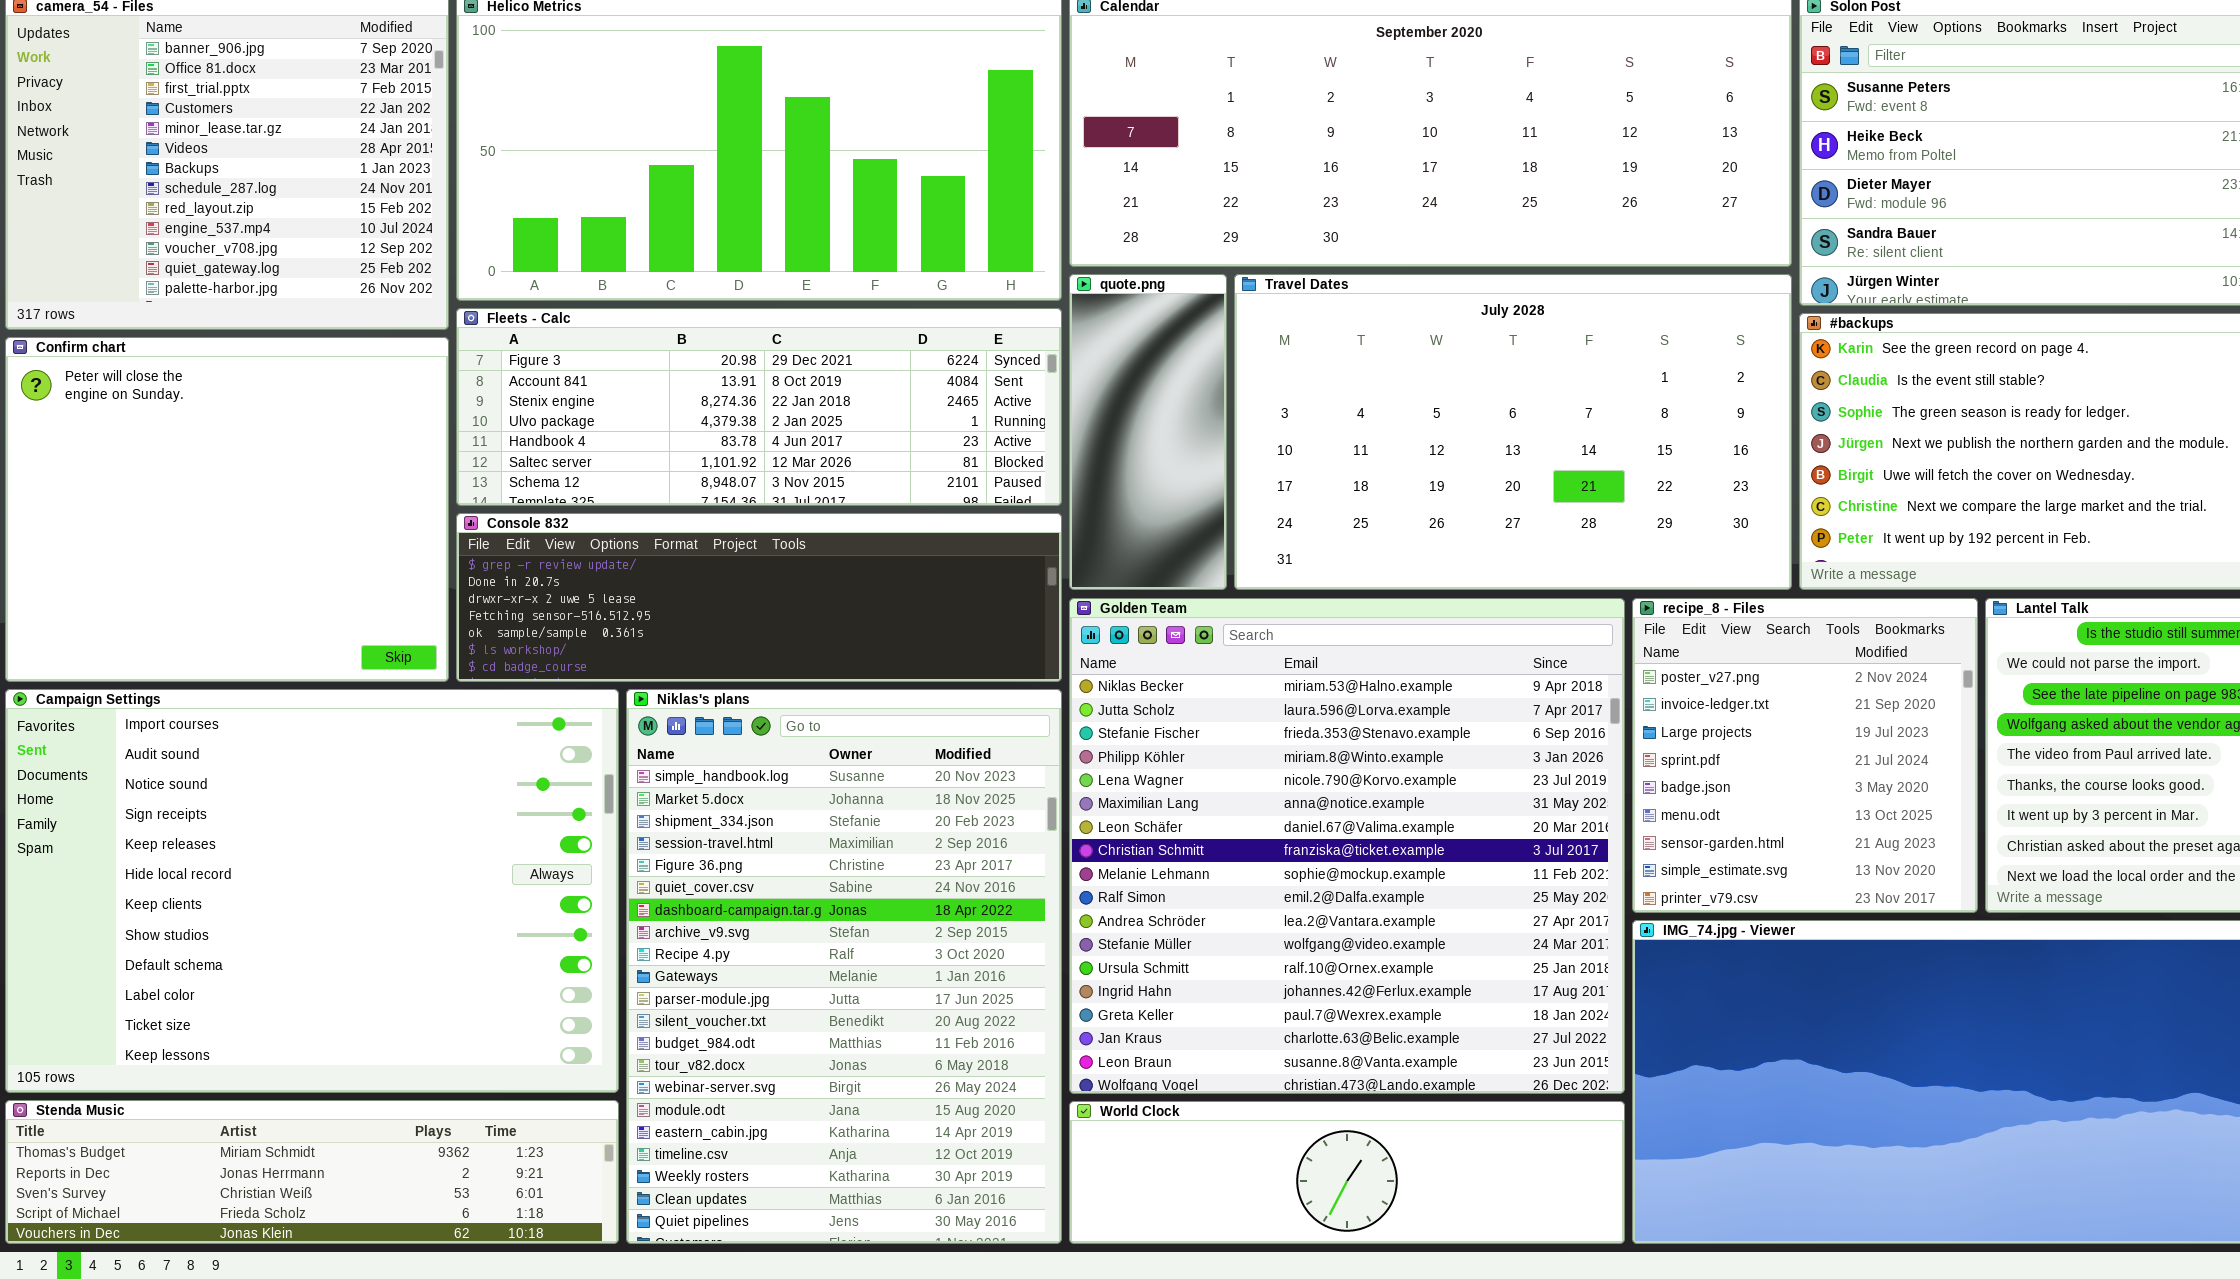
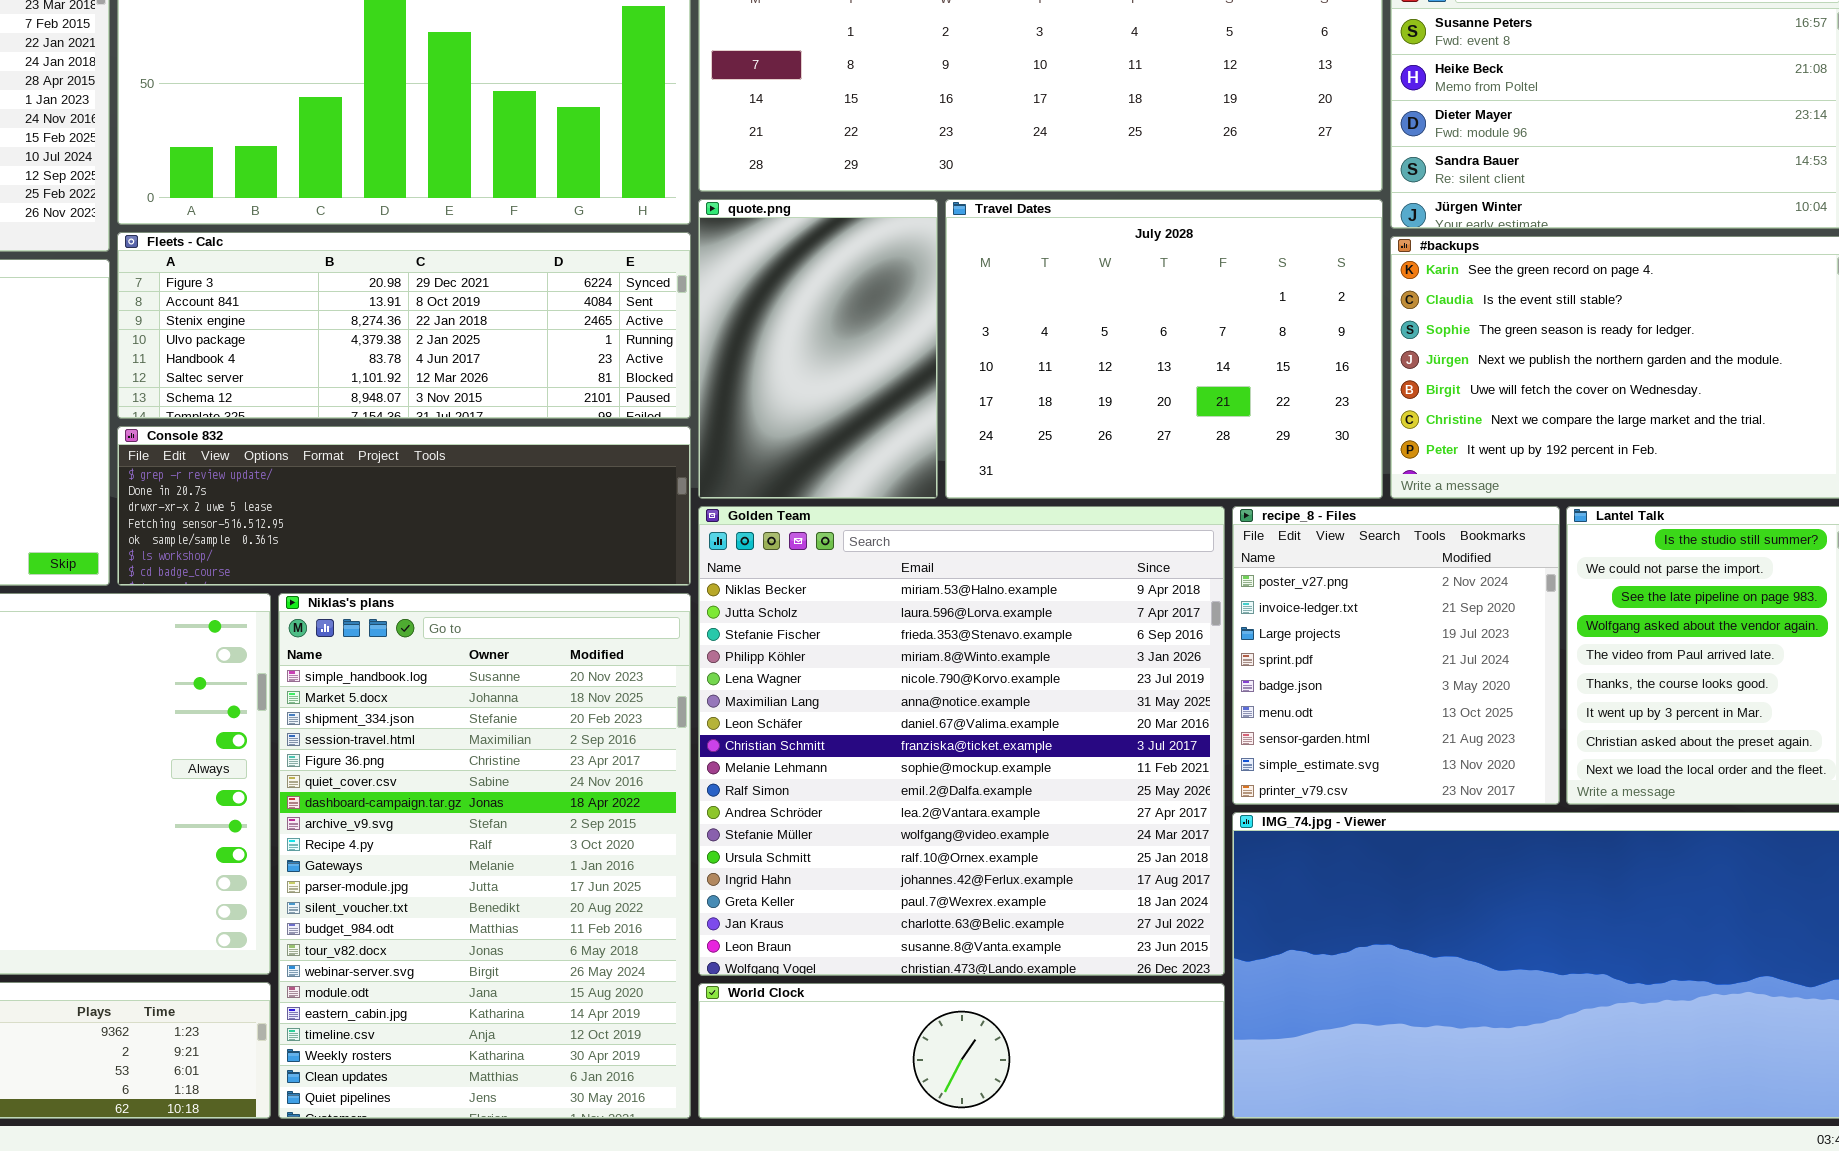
quote.png: [1069,274,1227,590] -> [698,199,938,499], resized
Travel Dates: [1234,274,1792,590] -> [945,199,1383,499], resized

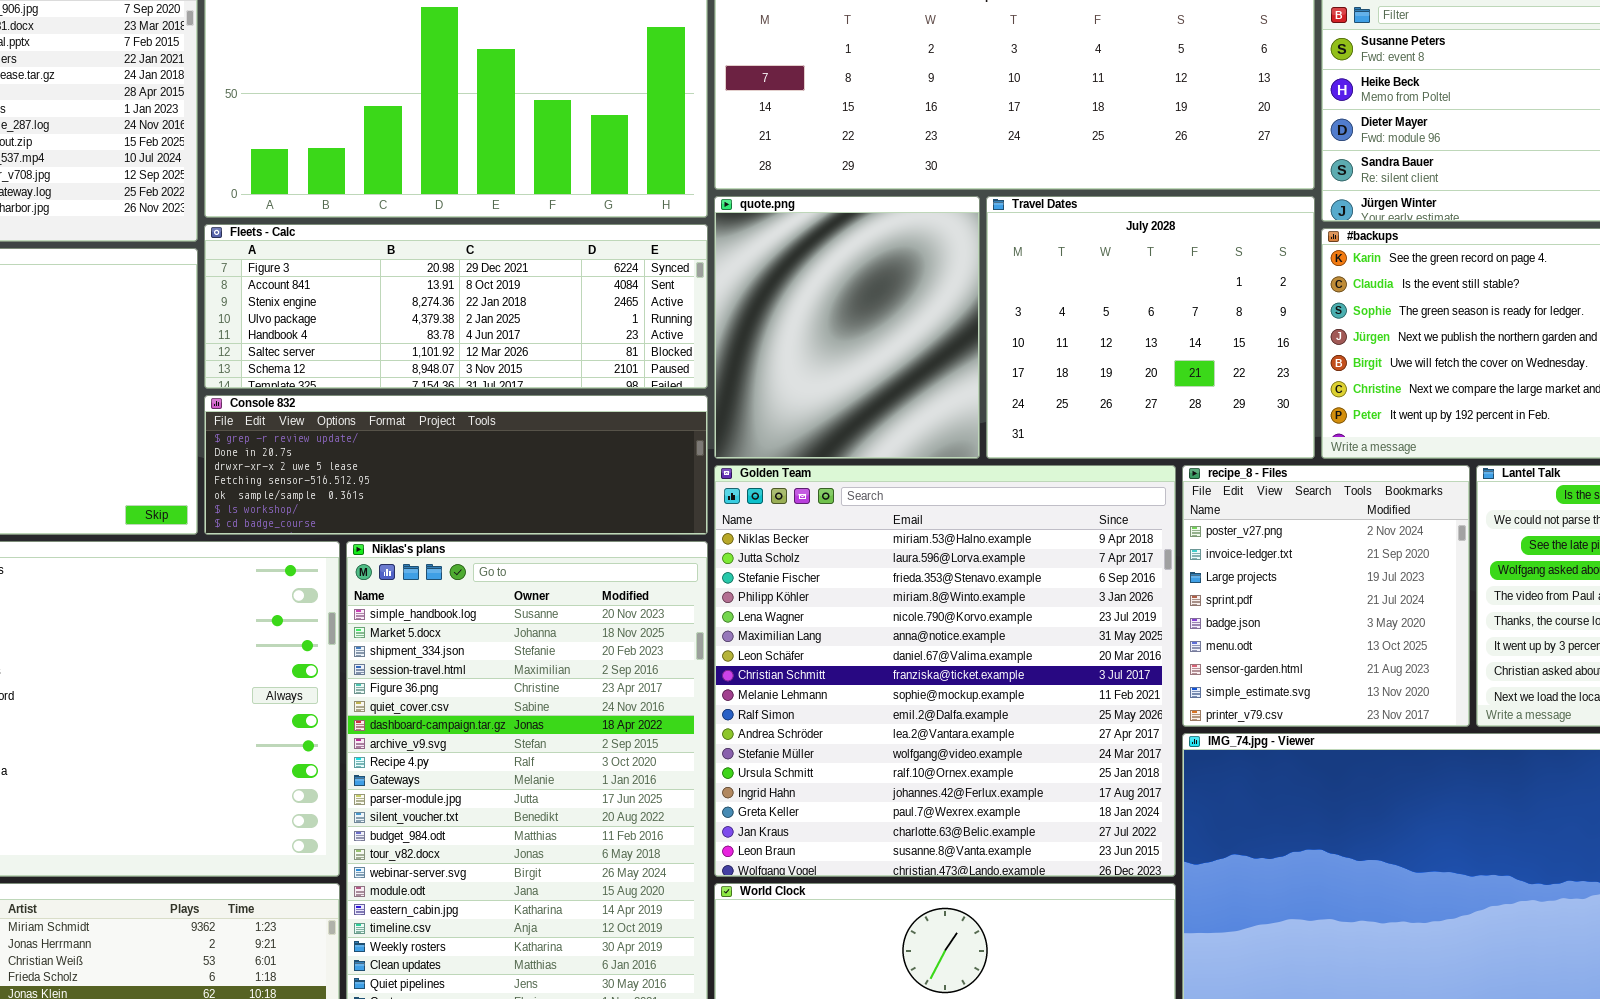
quote.png: [698,199,938,499] -> [714,196,980,459], resized
Travel Dates: [945,199,1383,499] -> [986,196,1315,459], resized

